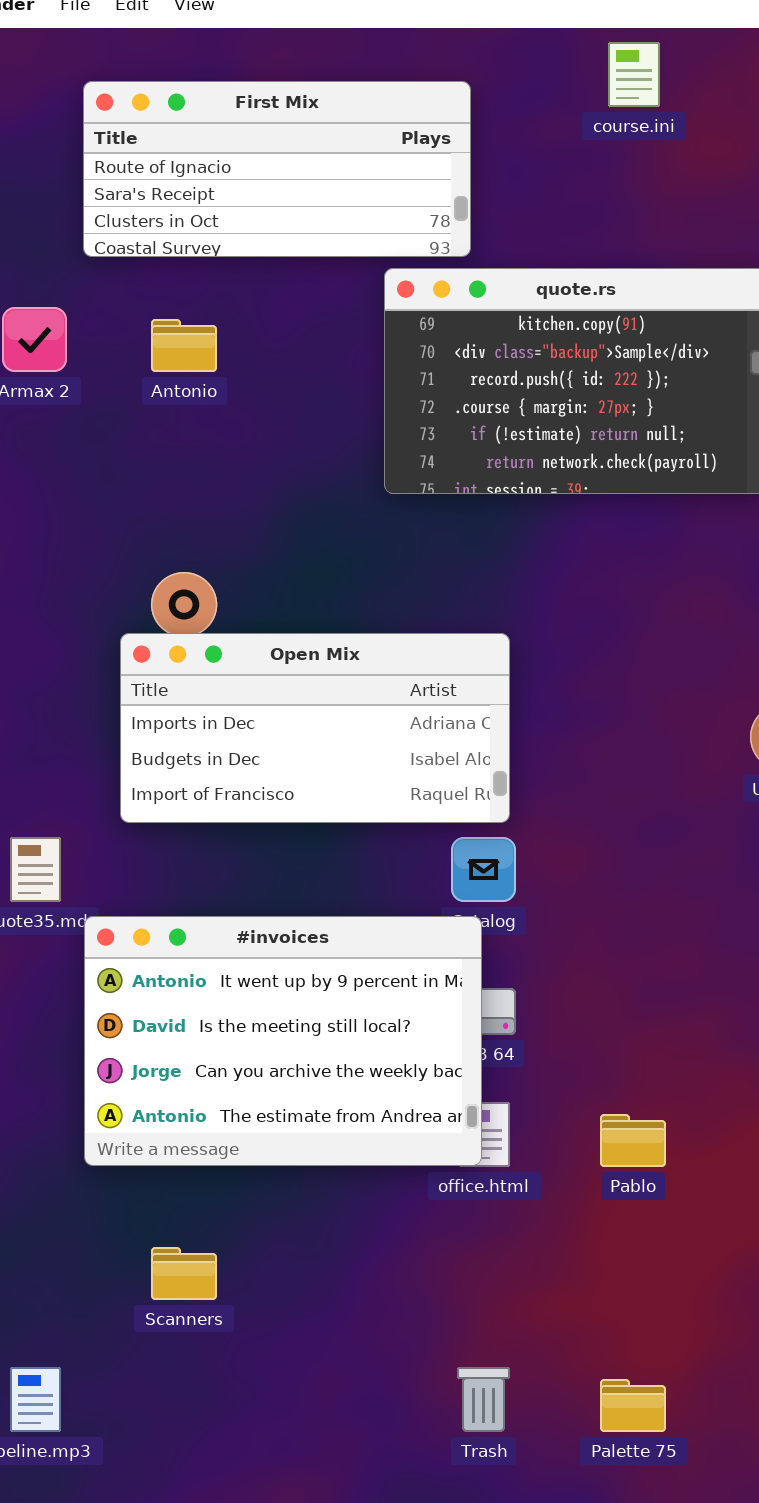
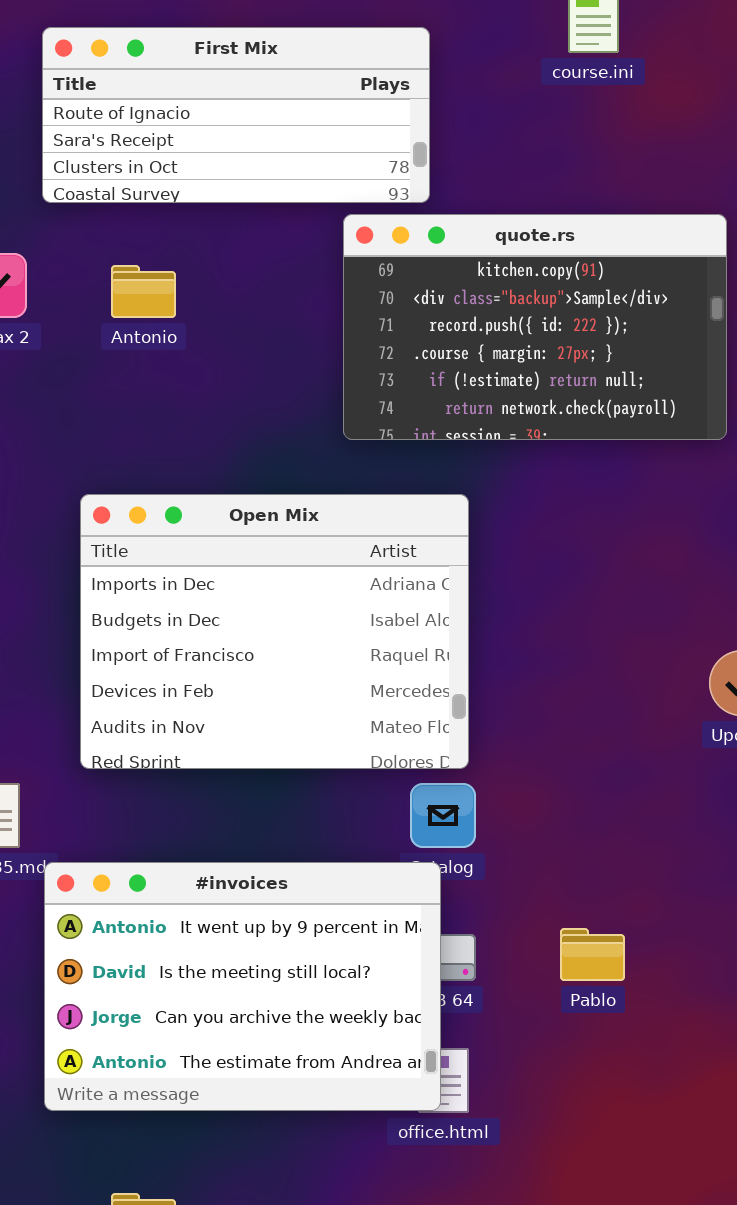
Open Mix: [120,633,510,823] -> [80,494,469,769], resized
Pablo: [600,1114,666,1167] -> [560,928,625,981], moved

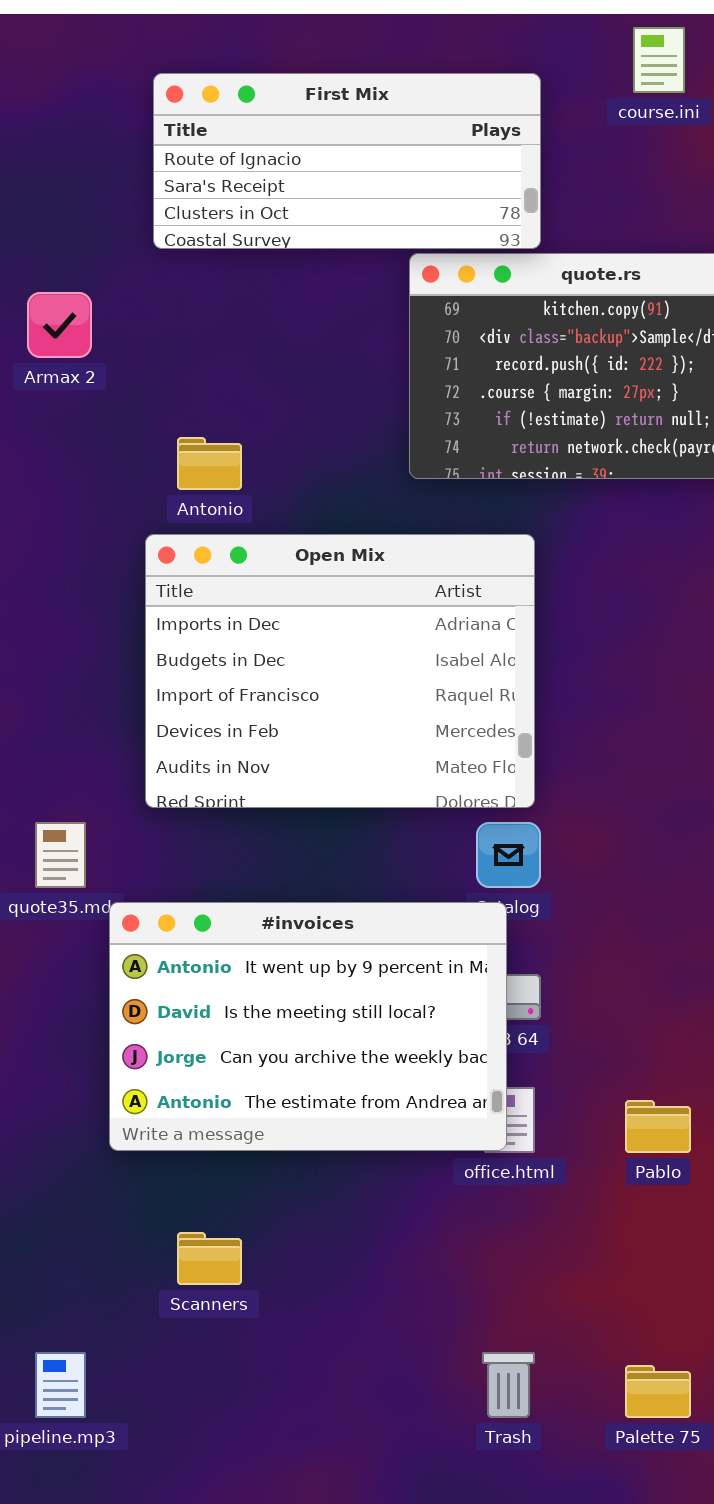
First Mix: [42,27,430,203] -> [153,73,541,249], moved
Antonio: [111,265,176,318] -> [177,437,242,490], moved
Pablo: [560,928,625,981] -> [625,1100,691,1153], moved

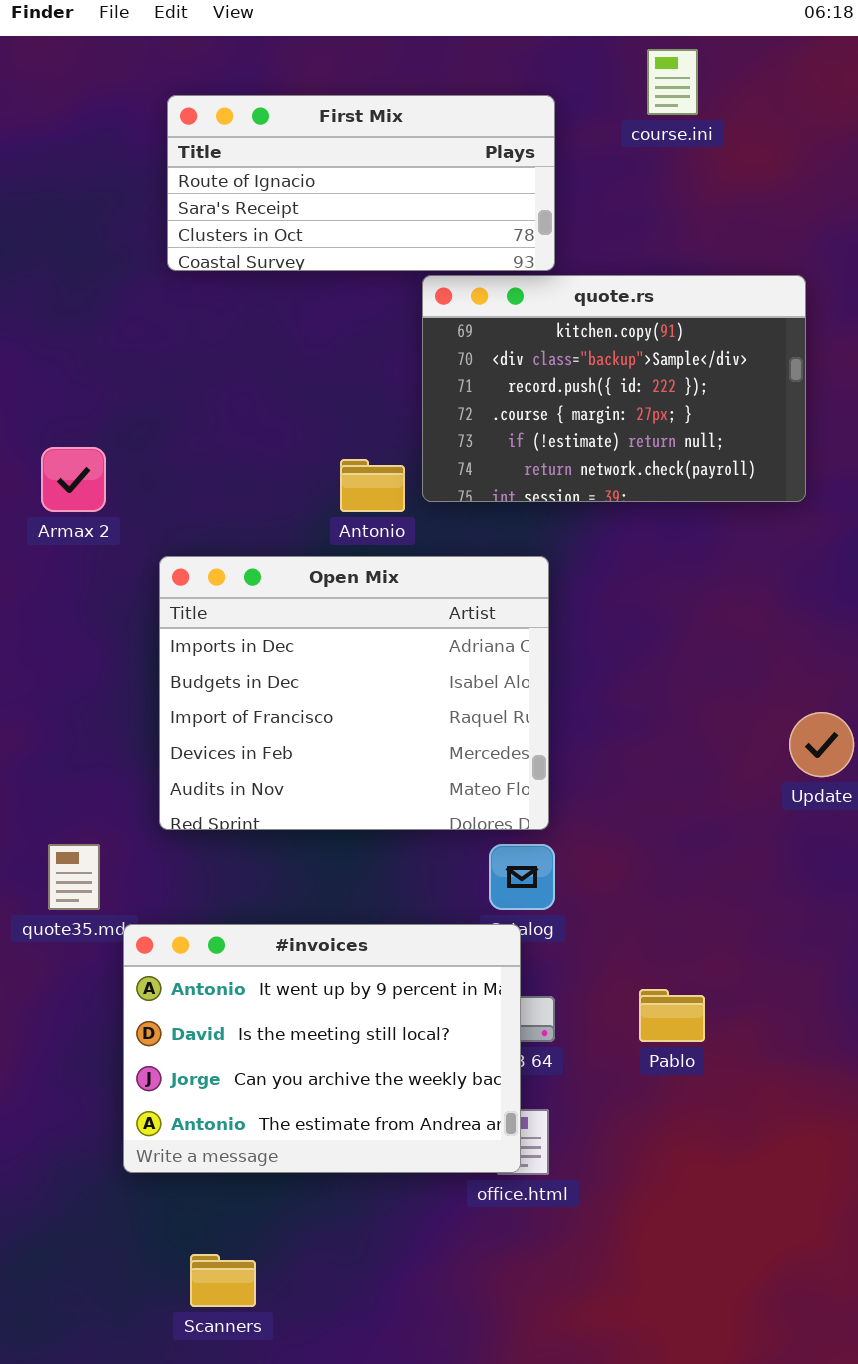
Armax 2: [27,292,92,358] -> [41,447,106,512], moved
Antonio: [177,437,242,490] -> [340,459,405,512], moved
Pablo: [625,1100,691,1153] -> [639,989,705,1042], moved

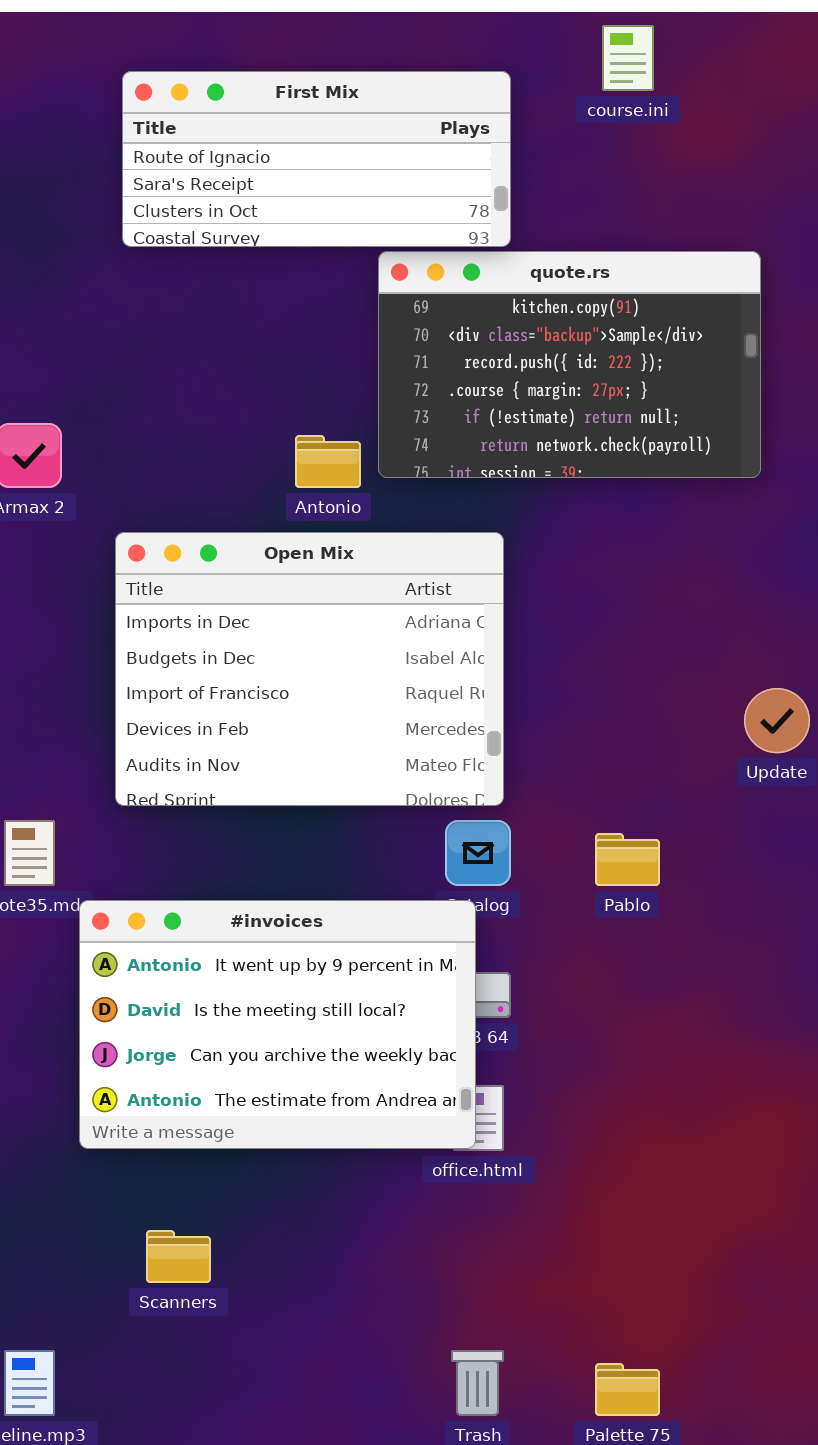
Pablo: [639,989,705,1042] -> [595,833,660,886], moved

